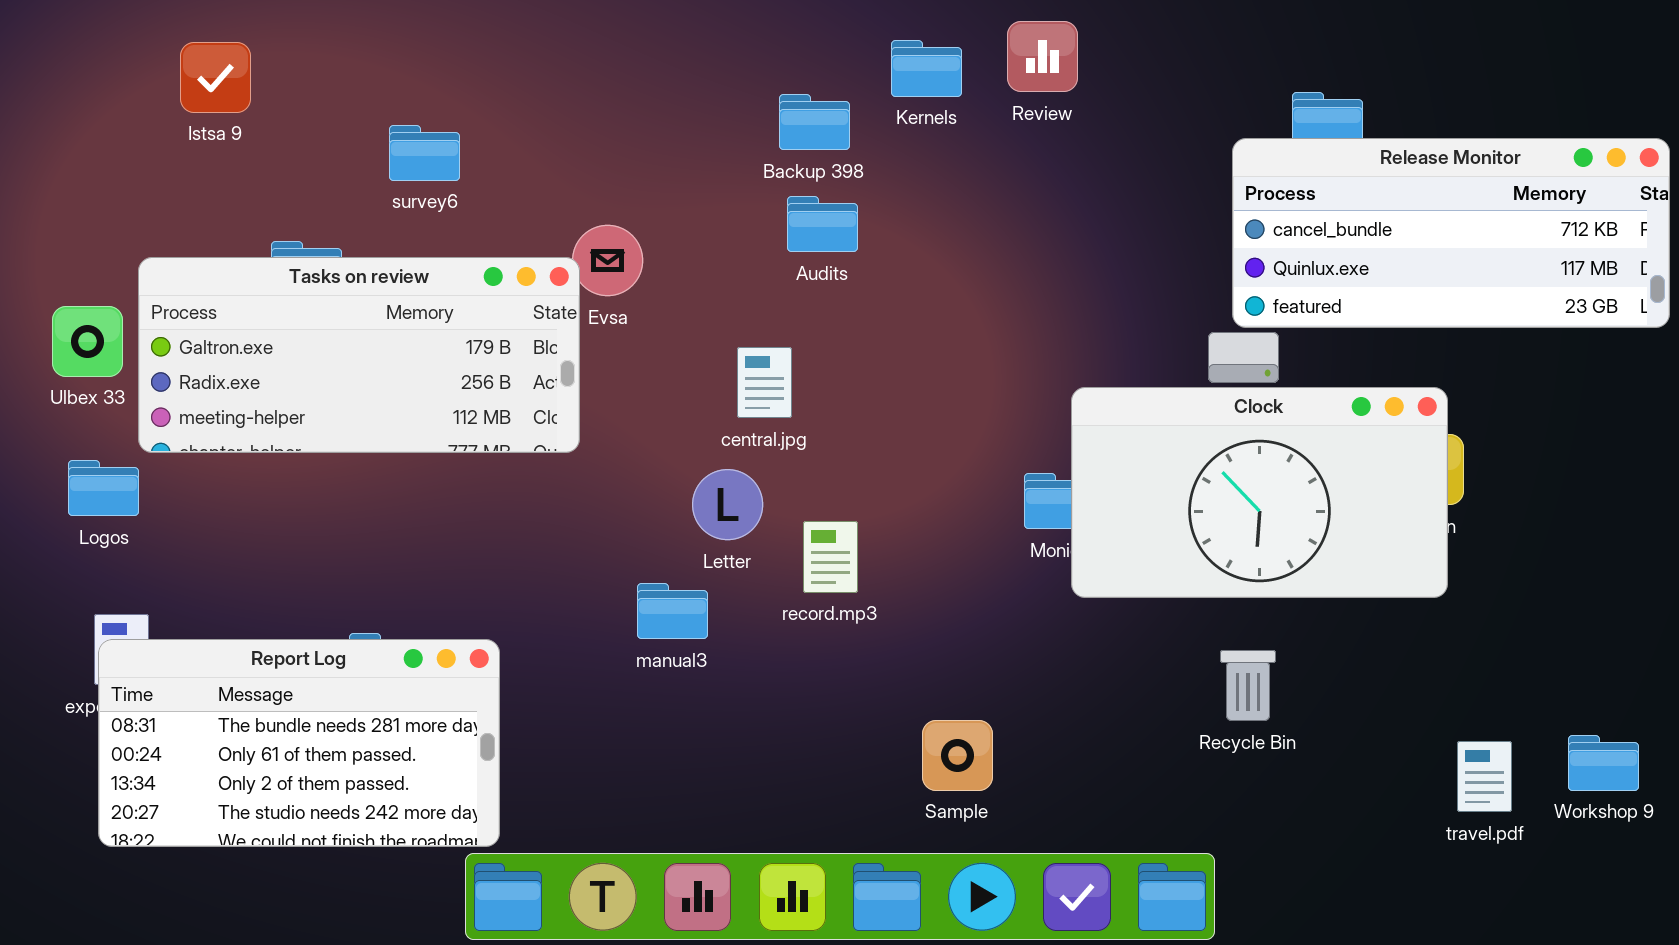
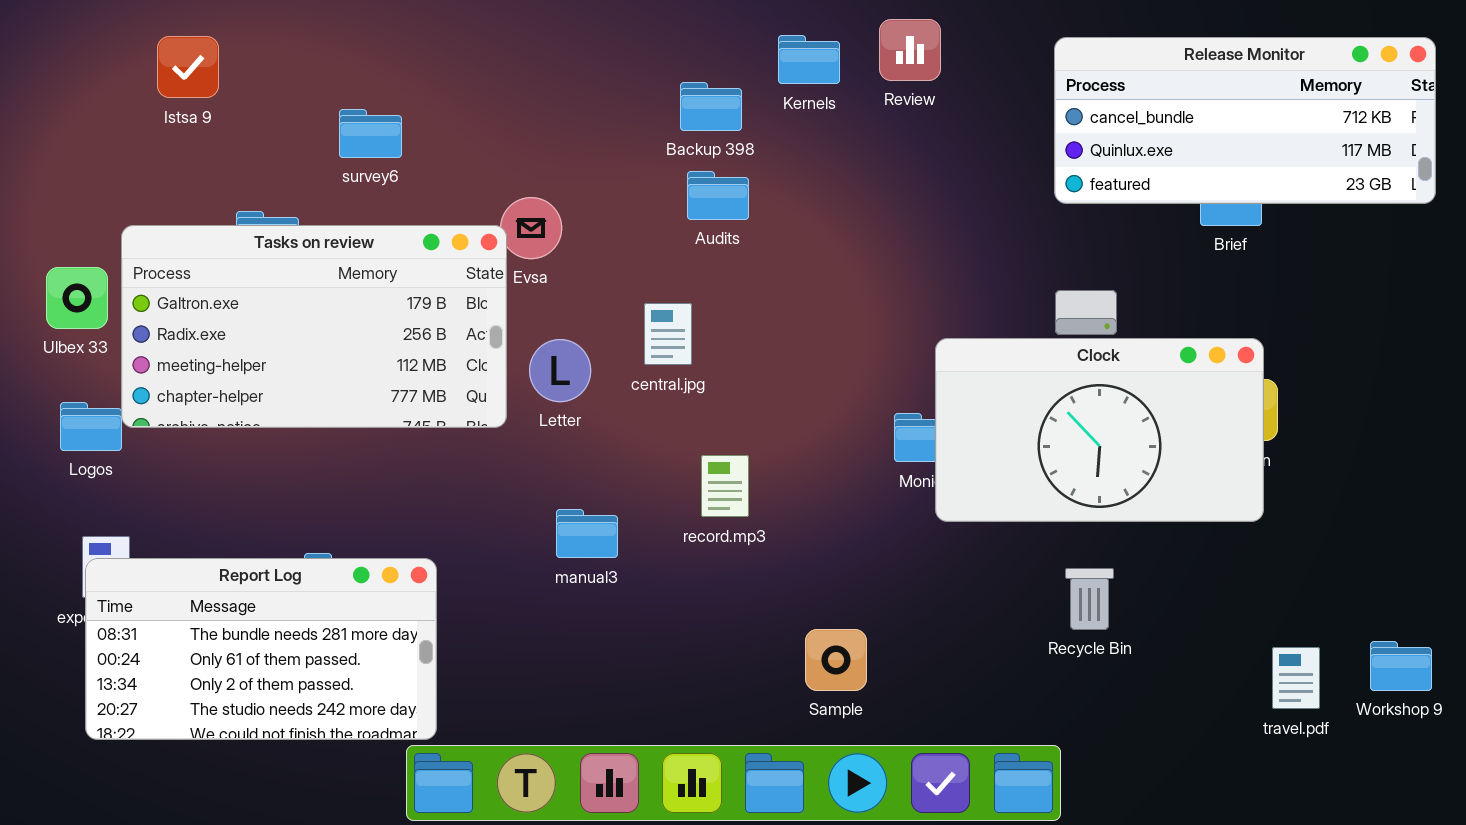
Release Monitor: [1232,138,1670,328] -> [1054,37,1436,204], moved
Tasks on review: [138,257,580,453] -> [121,225,507,428], resized
Letter: [692,469,763,540] -> [529,339,591,402], moved

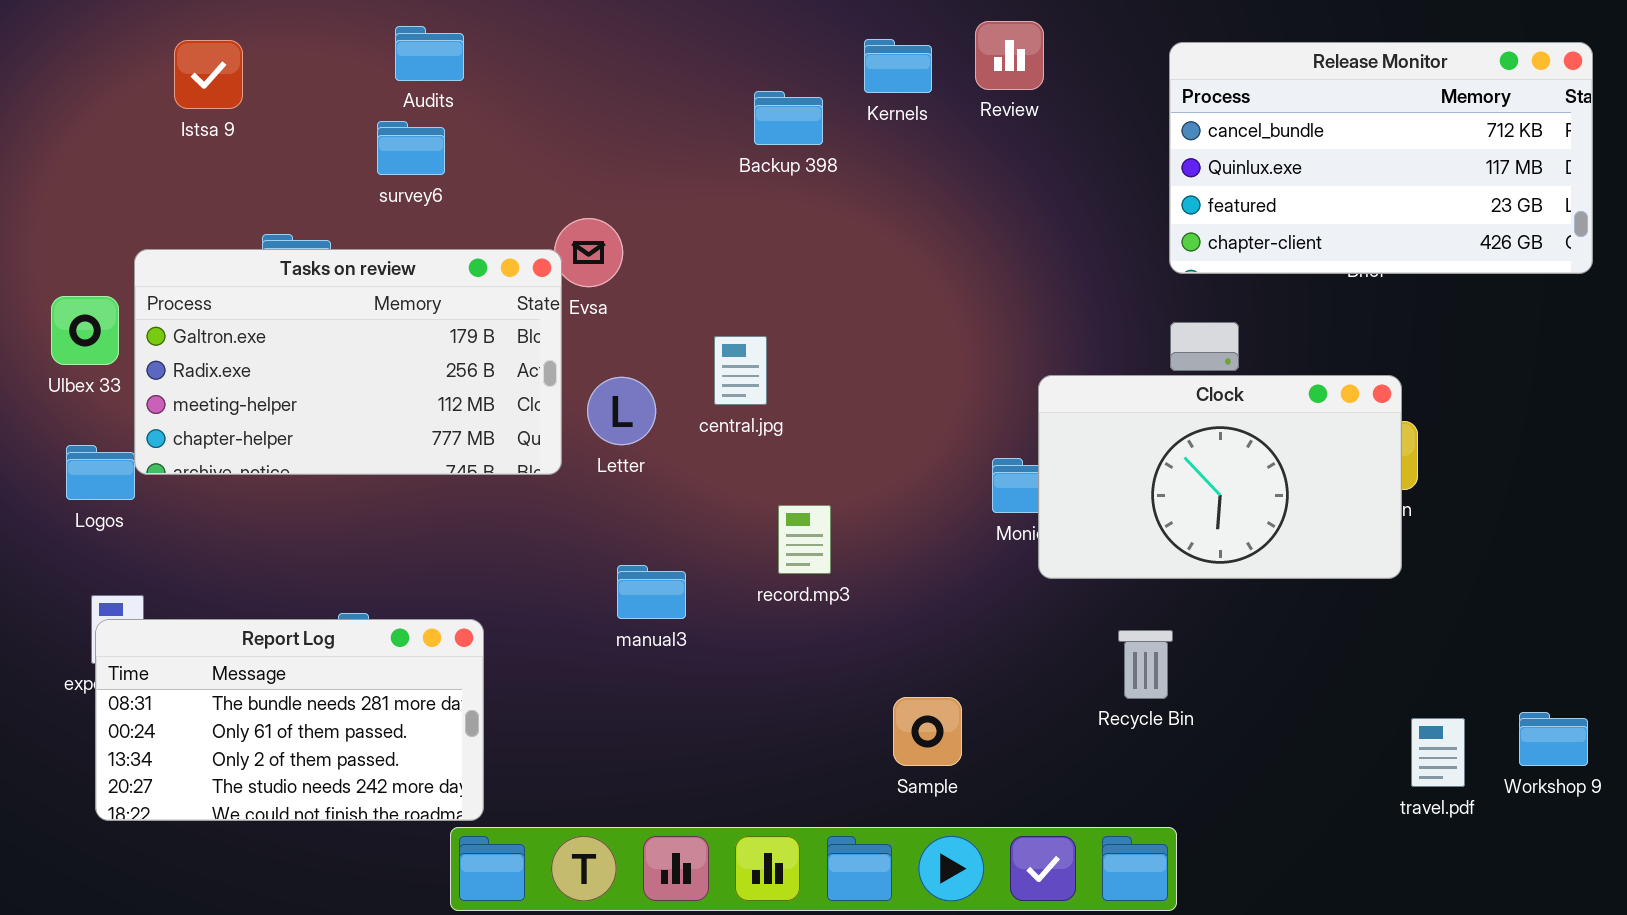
Release Monitor: [1054,37,1436,204] -> [1169,42,1593,274], resized
Audits: [687,171,749,220] -> [395,26,464,81], moved
Recycle Bin: [1065,568,1114,630] -> [1118,630,1173,699], moved

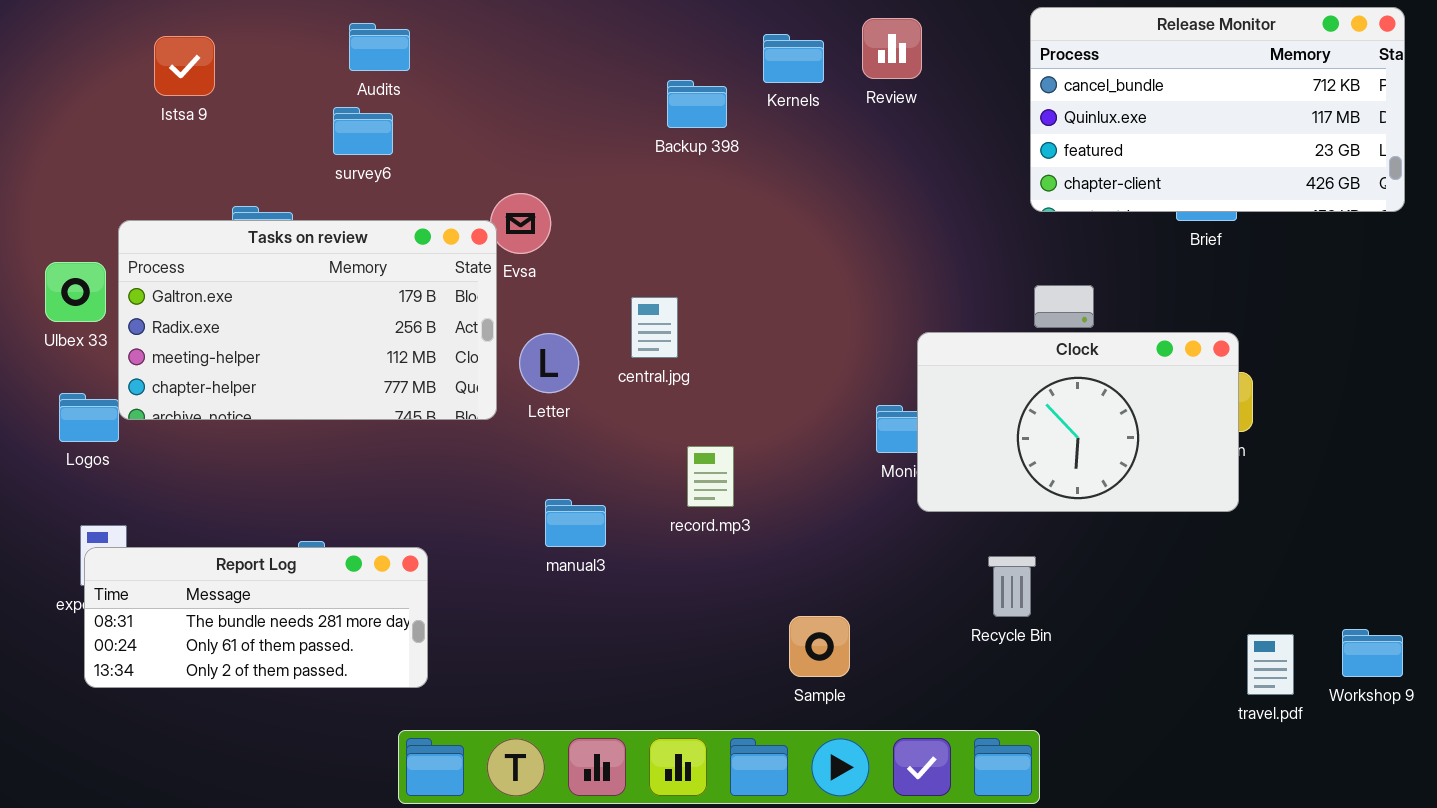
Release Monitor: [1169,42,1593,274] -> [1030,7,1405,212], moved
Report Log: [95,619,484,821] -> [84,547,428,688], resized

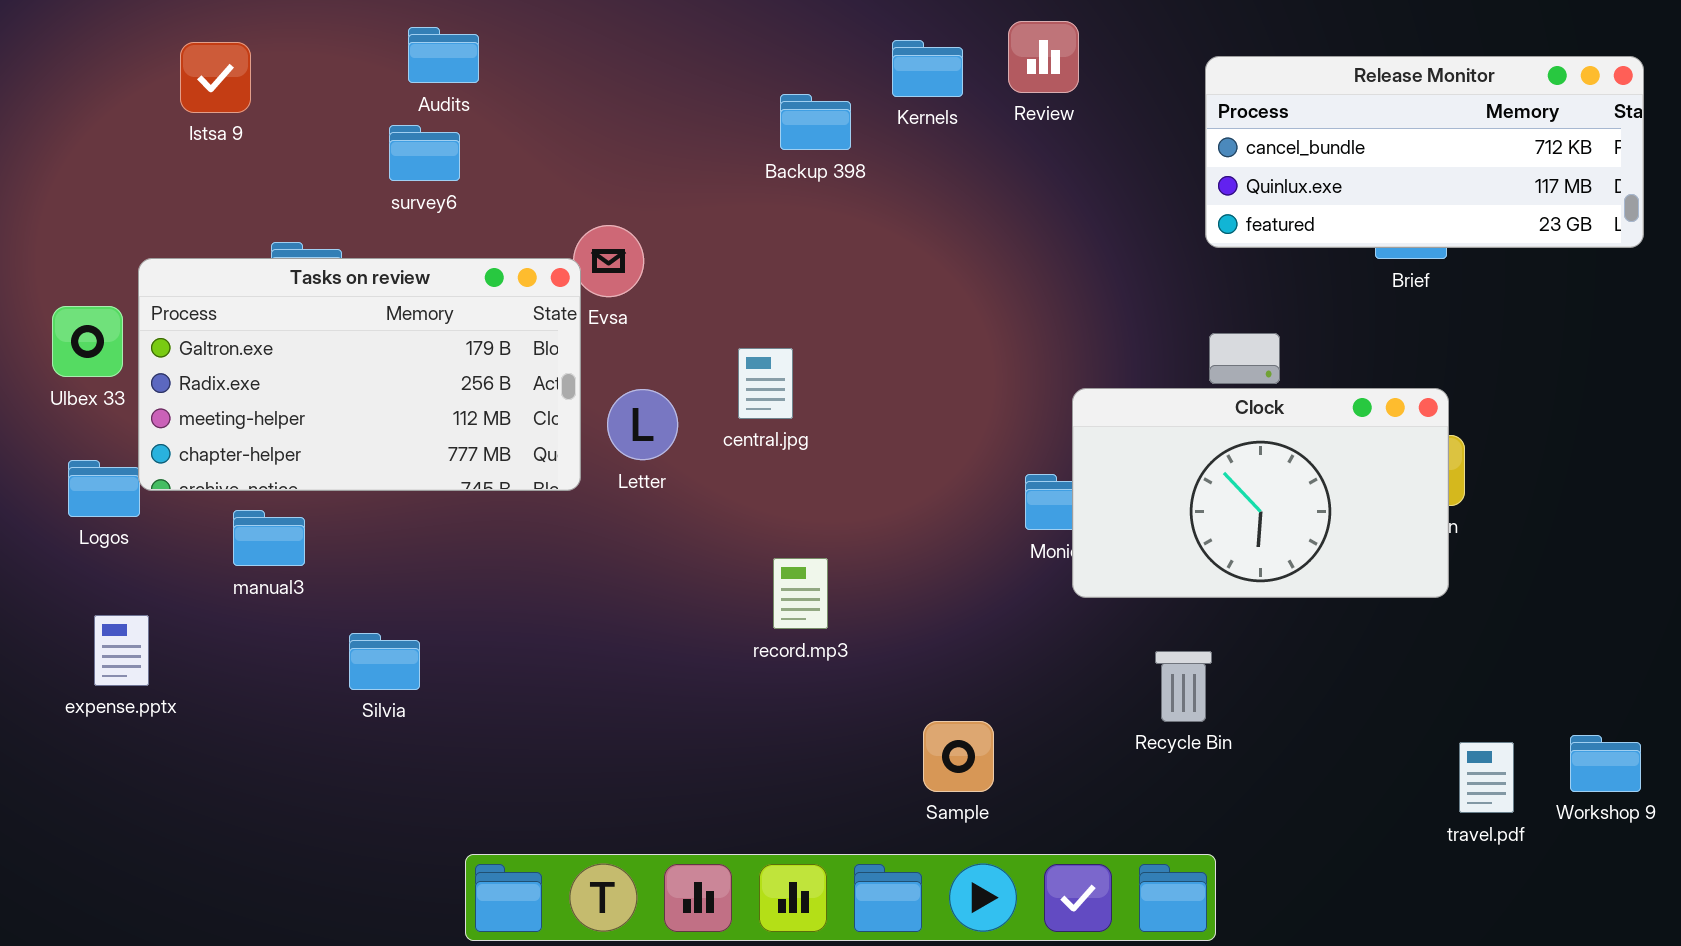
Release Monitor: [1030,7,1405,212] -> [1205,56,1644,248], resized
record.mp3: [687,446,734,507] -> [773,558,828,629], moved
manual3: [545,499,606,547] -> [233,510,305,566], moved
Report Log: [84,547,428,688] -> none, closed

